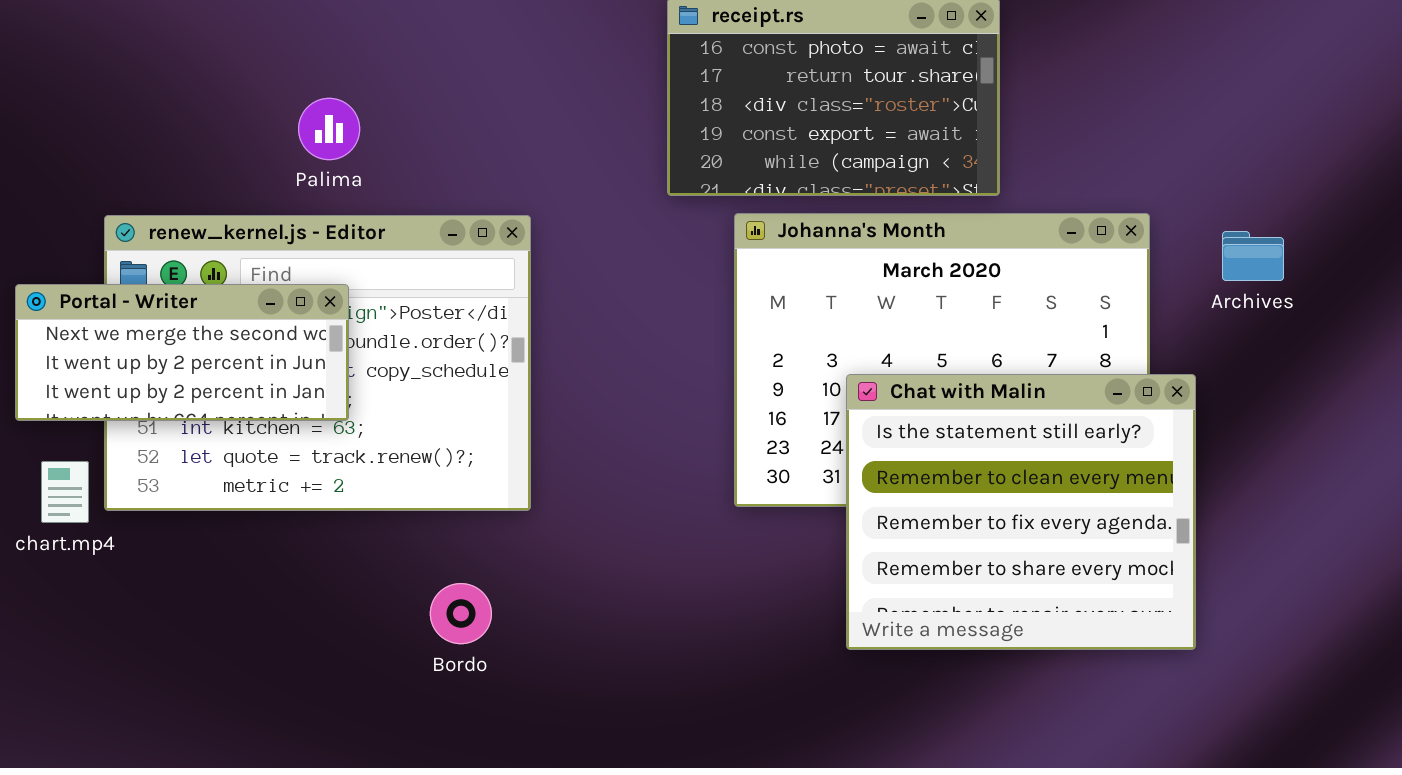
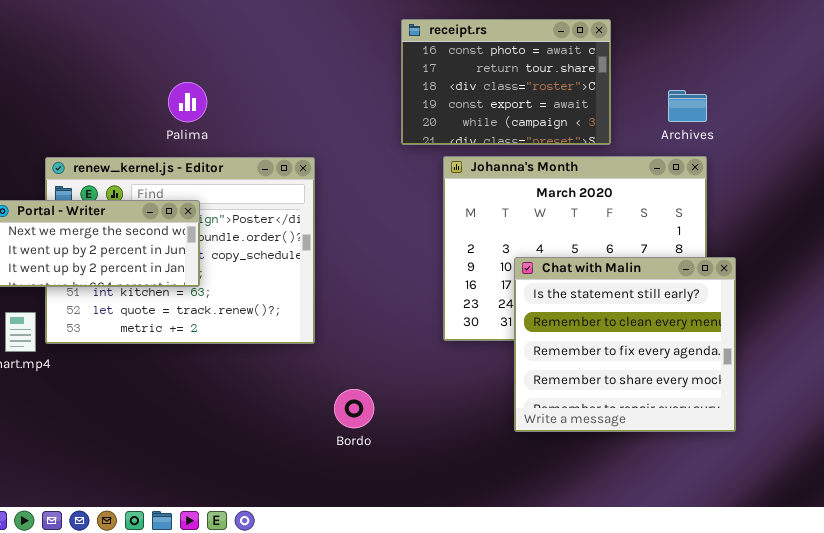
Archives: [1222,231,1284,281] -> [668,90,707,122], moved
Bordo: [430,583,492,644] -> [334,389,374,428], moved

